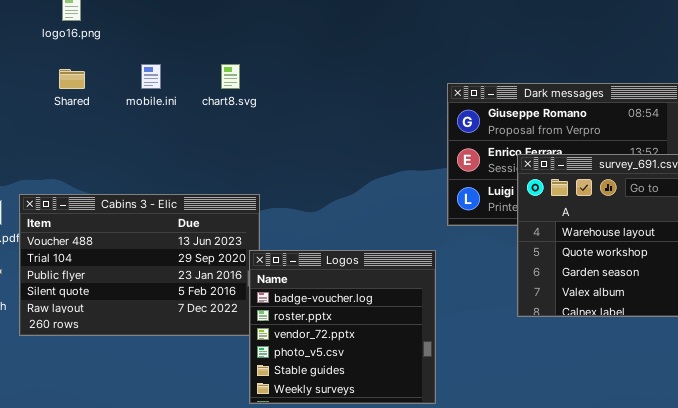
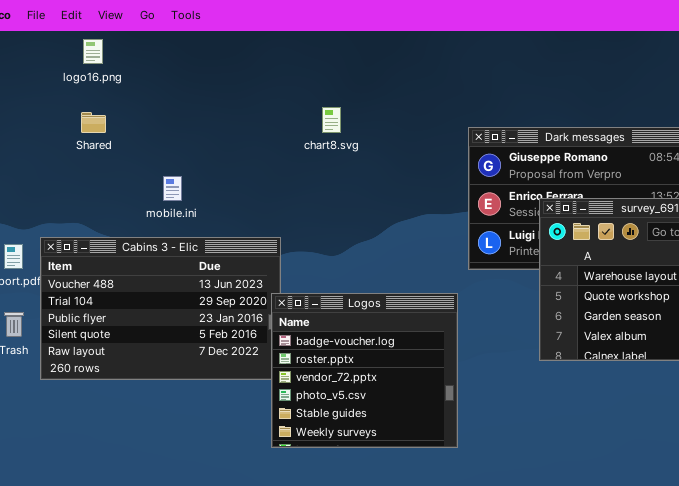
mobile.ini: [141,64,161,89] -> [163,176,182,201], moved
chart8.svg: [221,64,240,89] -> [322,107,341,133], moved

